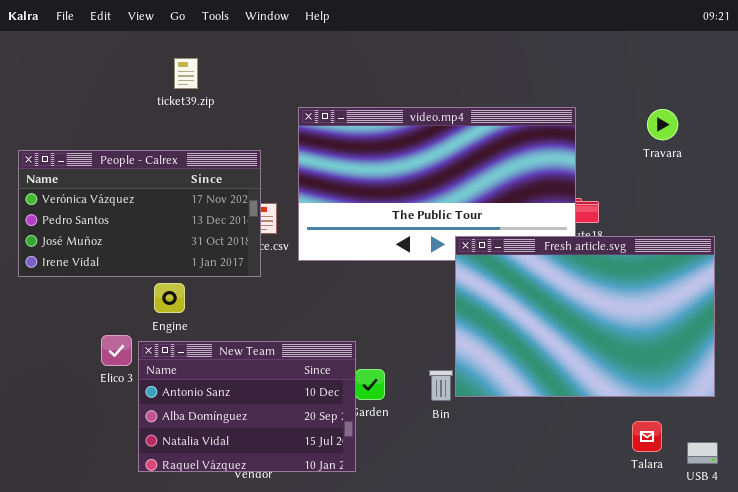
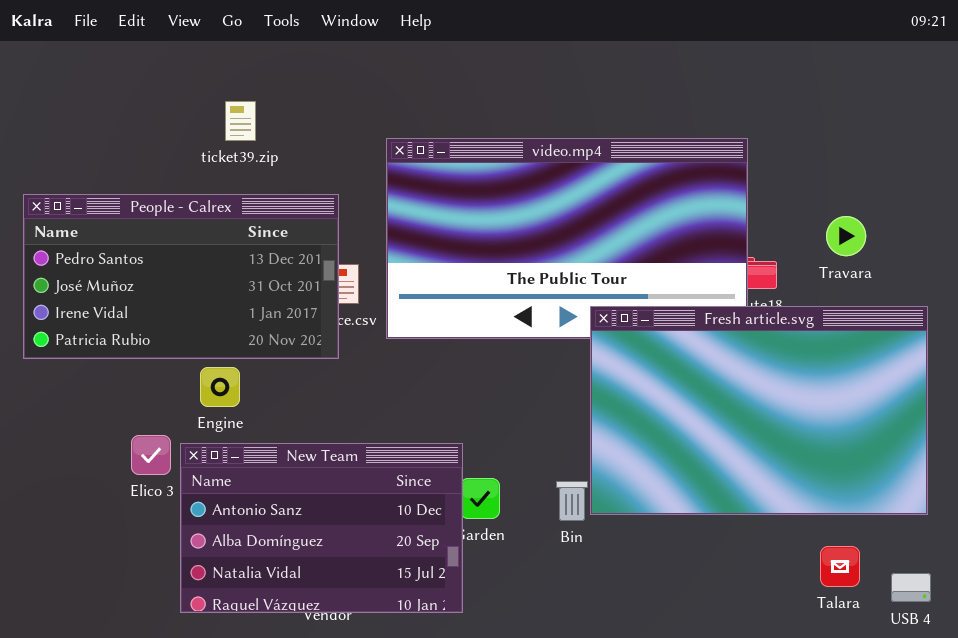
ticket39.zip: [174,58,198,89] -> [225,101,256,141], moved
Travara: [647,109,678,140] -> [826,216,866,256], moved
People - Calrex: [18,150,261,277] -> [23,194,339,359], scrolled down 1 row

